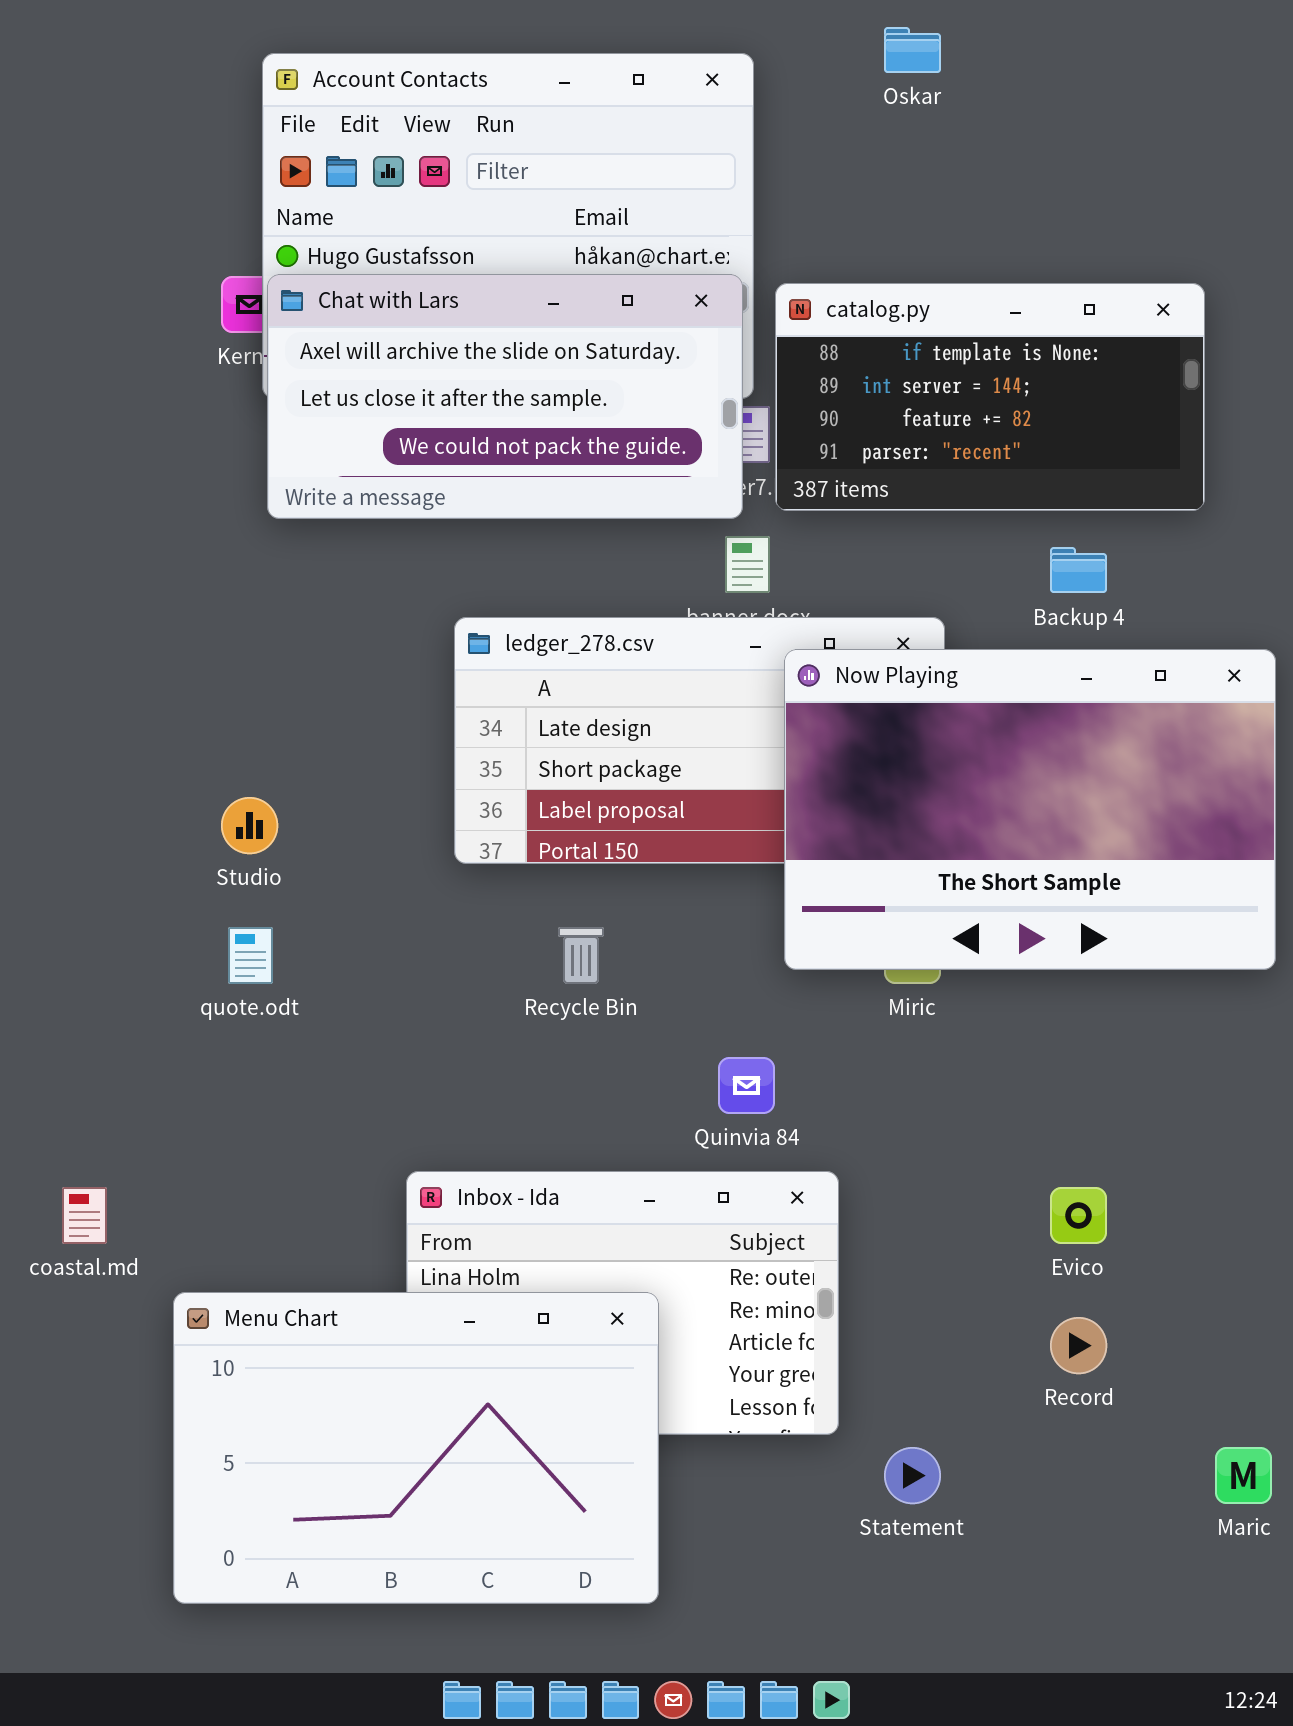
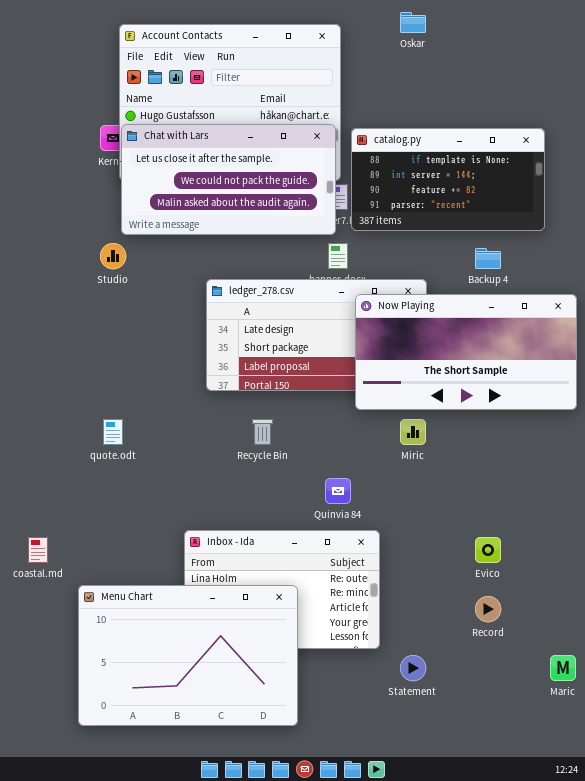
Chat with Lars: [267,274,743,519] -> [121,124,336,235], scrolled down 1 row
Now Playing: [784,649,1276,970] -> [355,294,577,410], resized
Studio: [221,797,278,854] -> [100,243,126,269], moved

